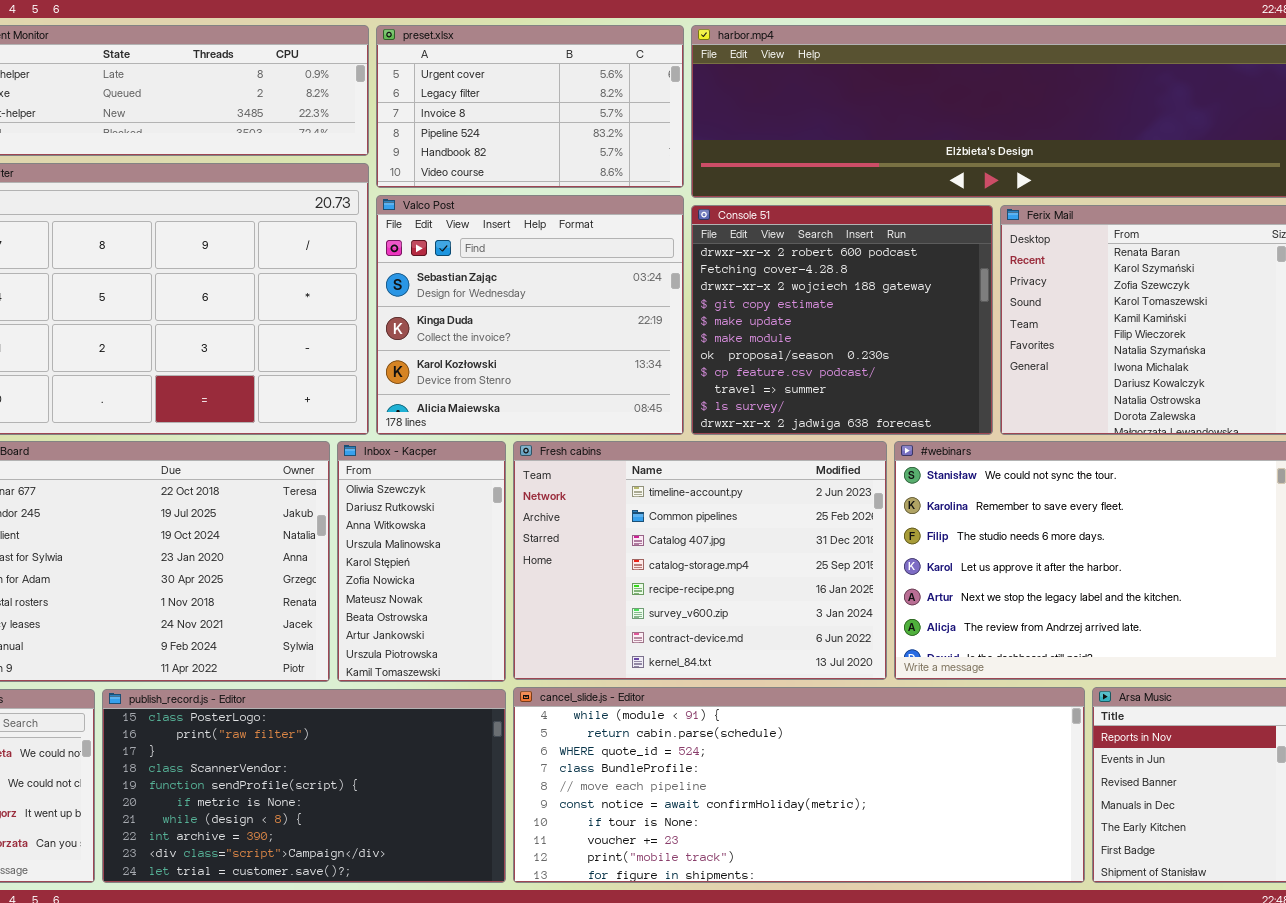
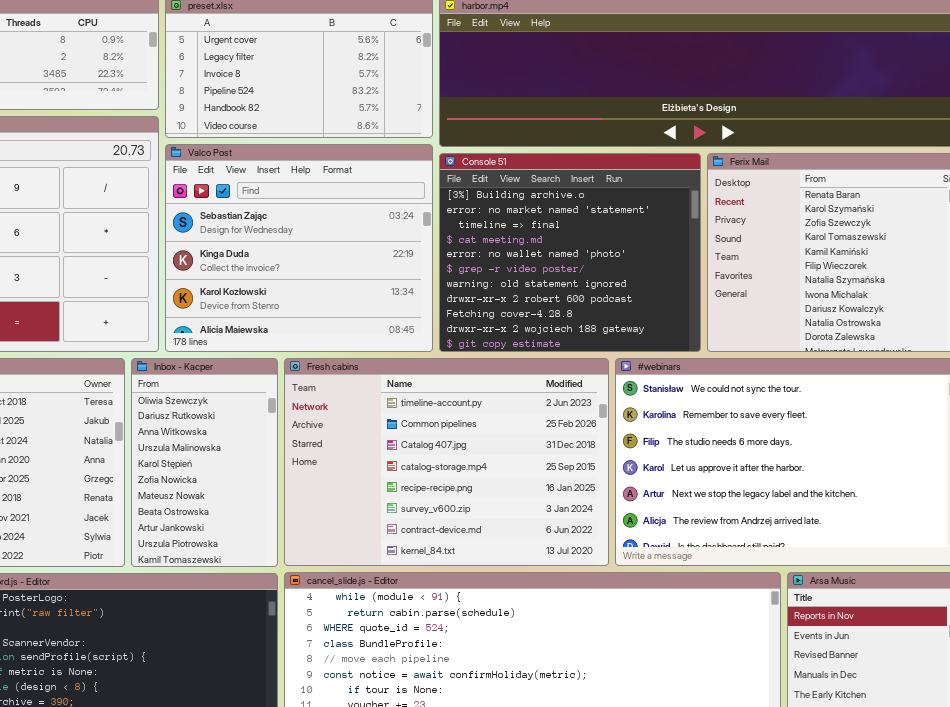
Console 51: [691,205,993,435] -> [439,153,701,352], scrolled up 7 rows

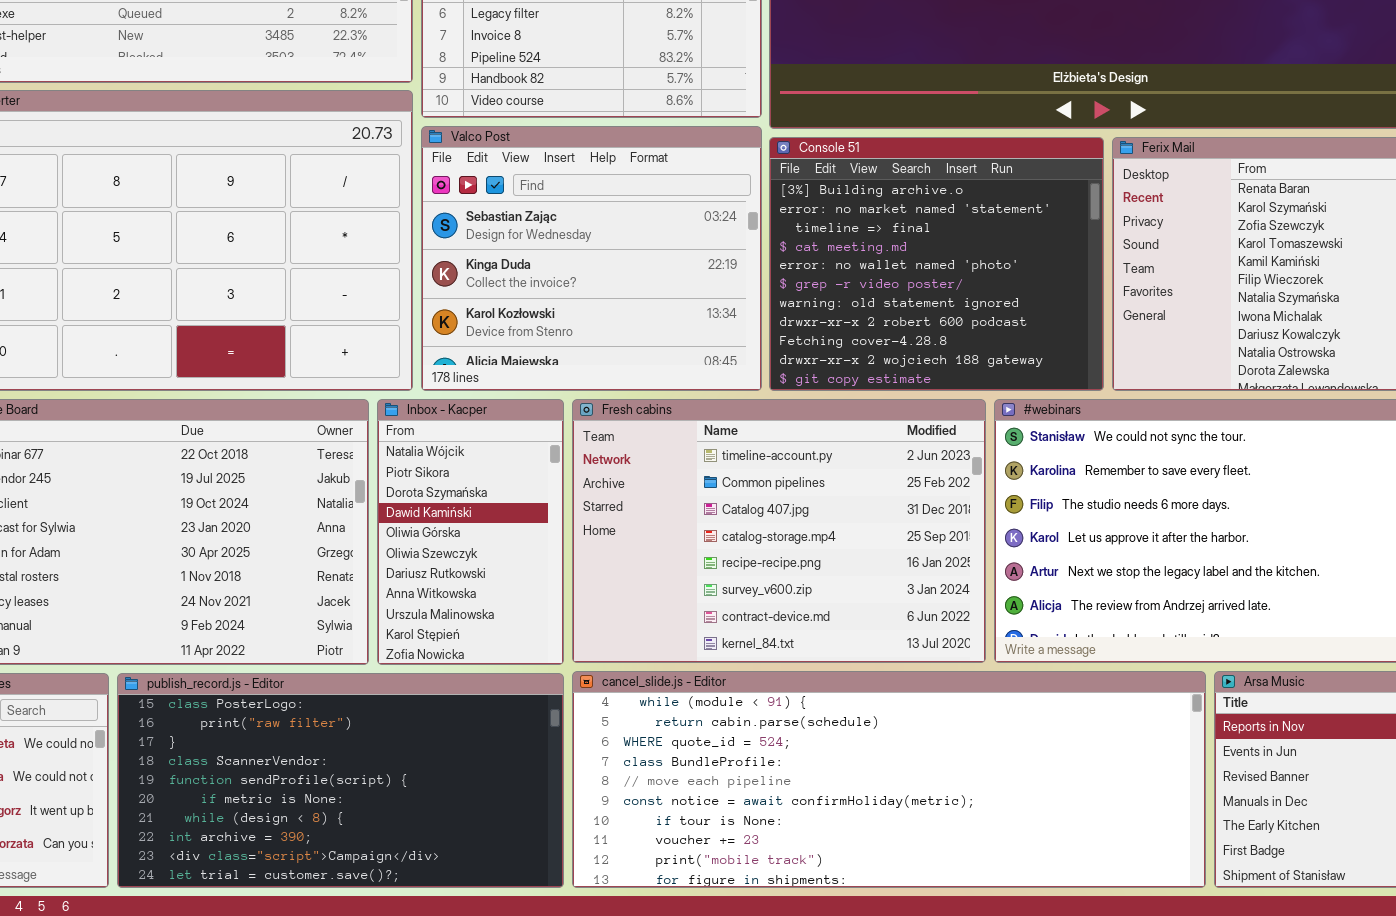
Inbox - Kacper: [131,358,278,567] -> [377,399,564,665], scrolled up 5 rows

